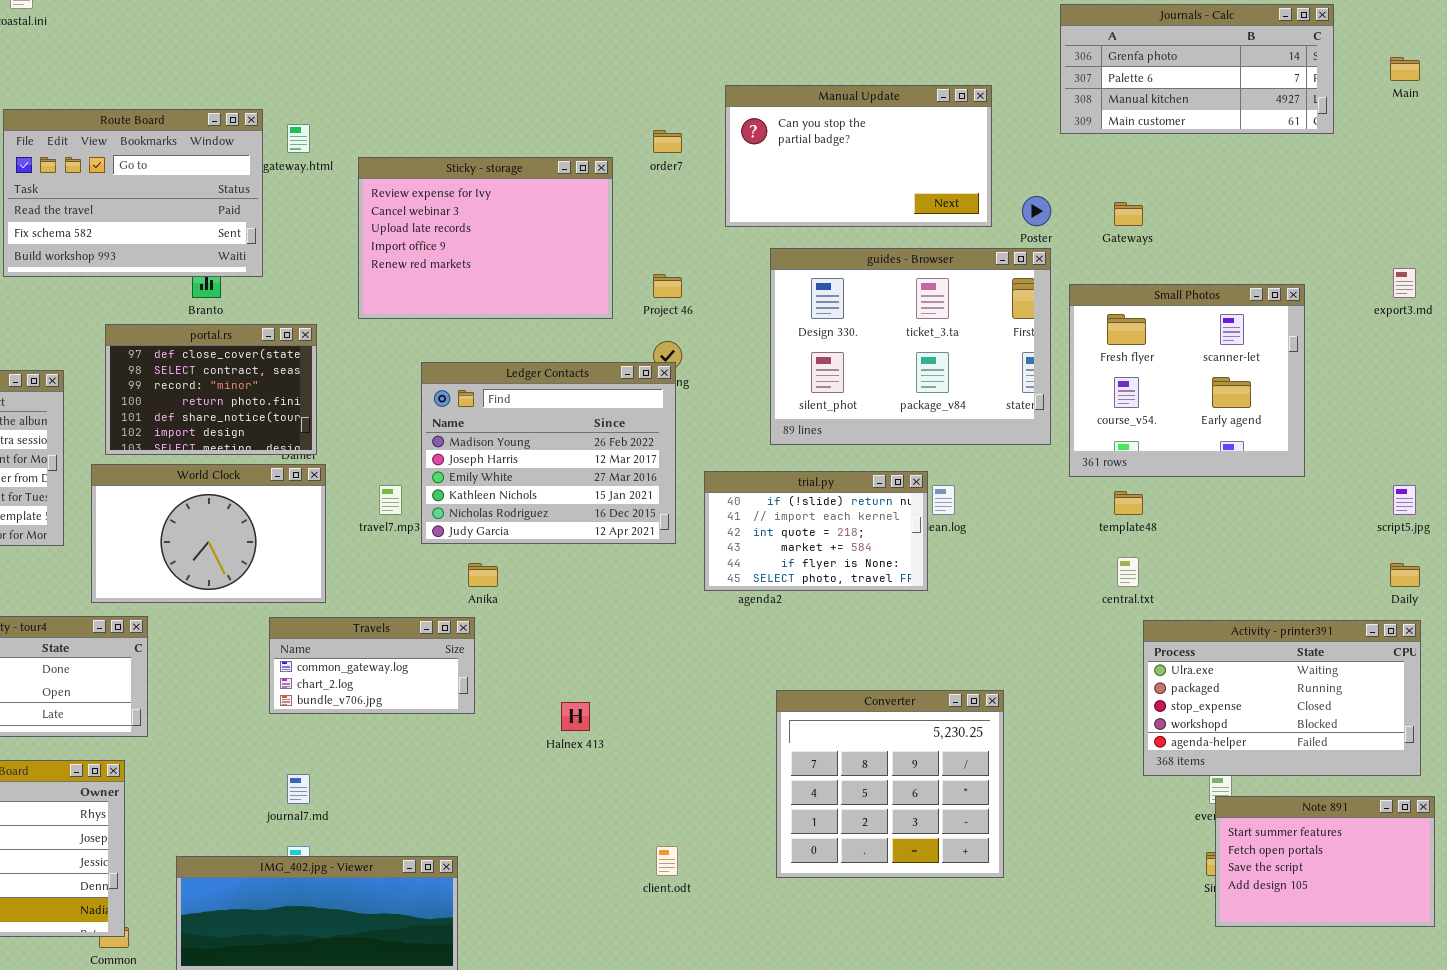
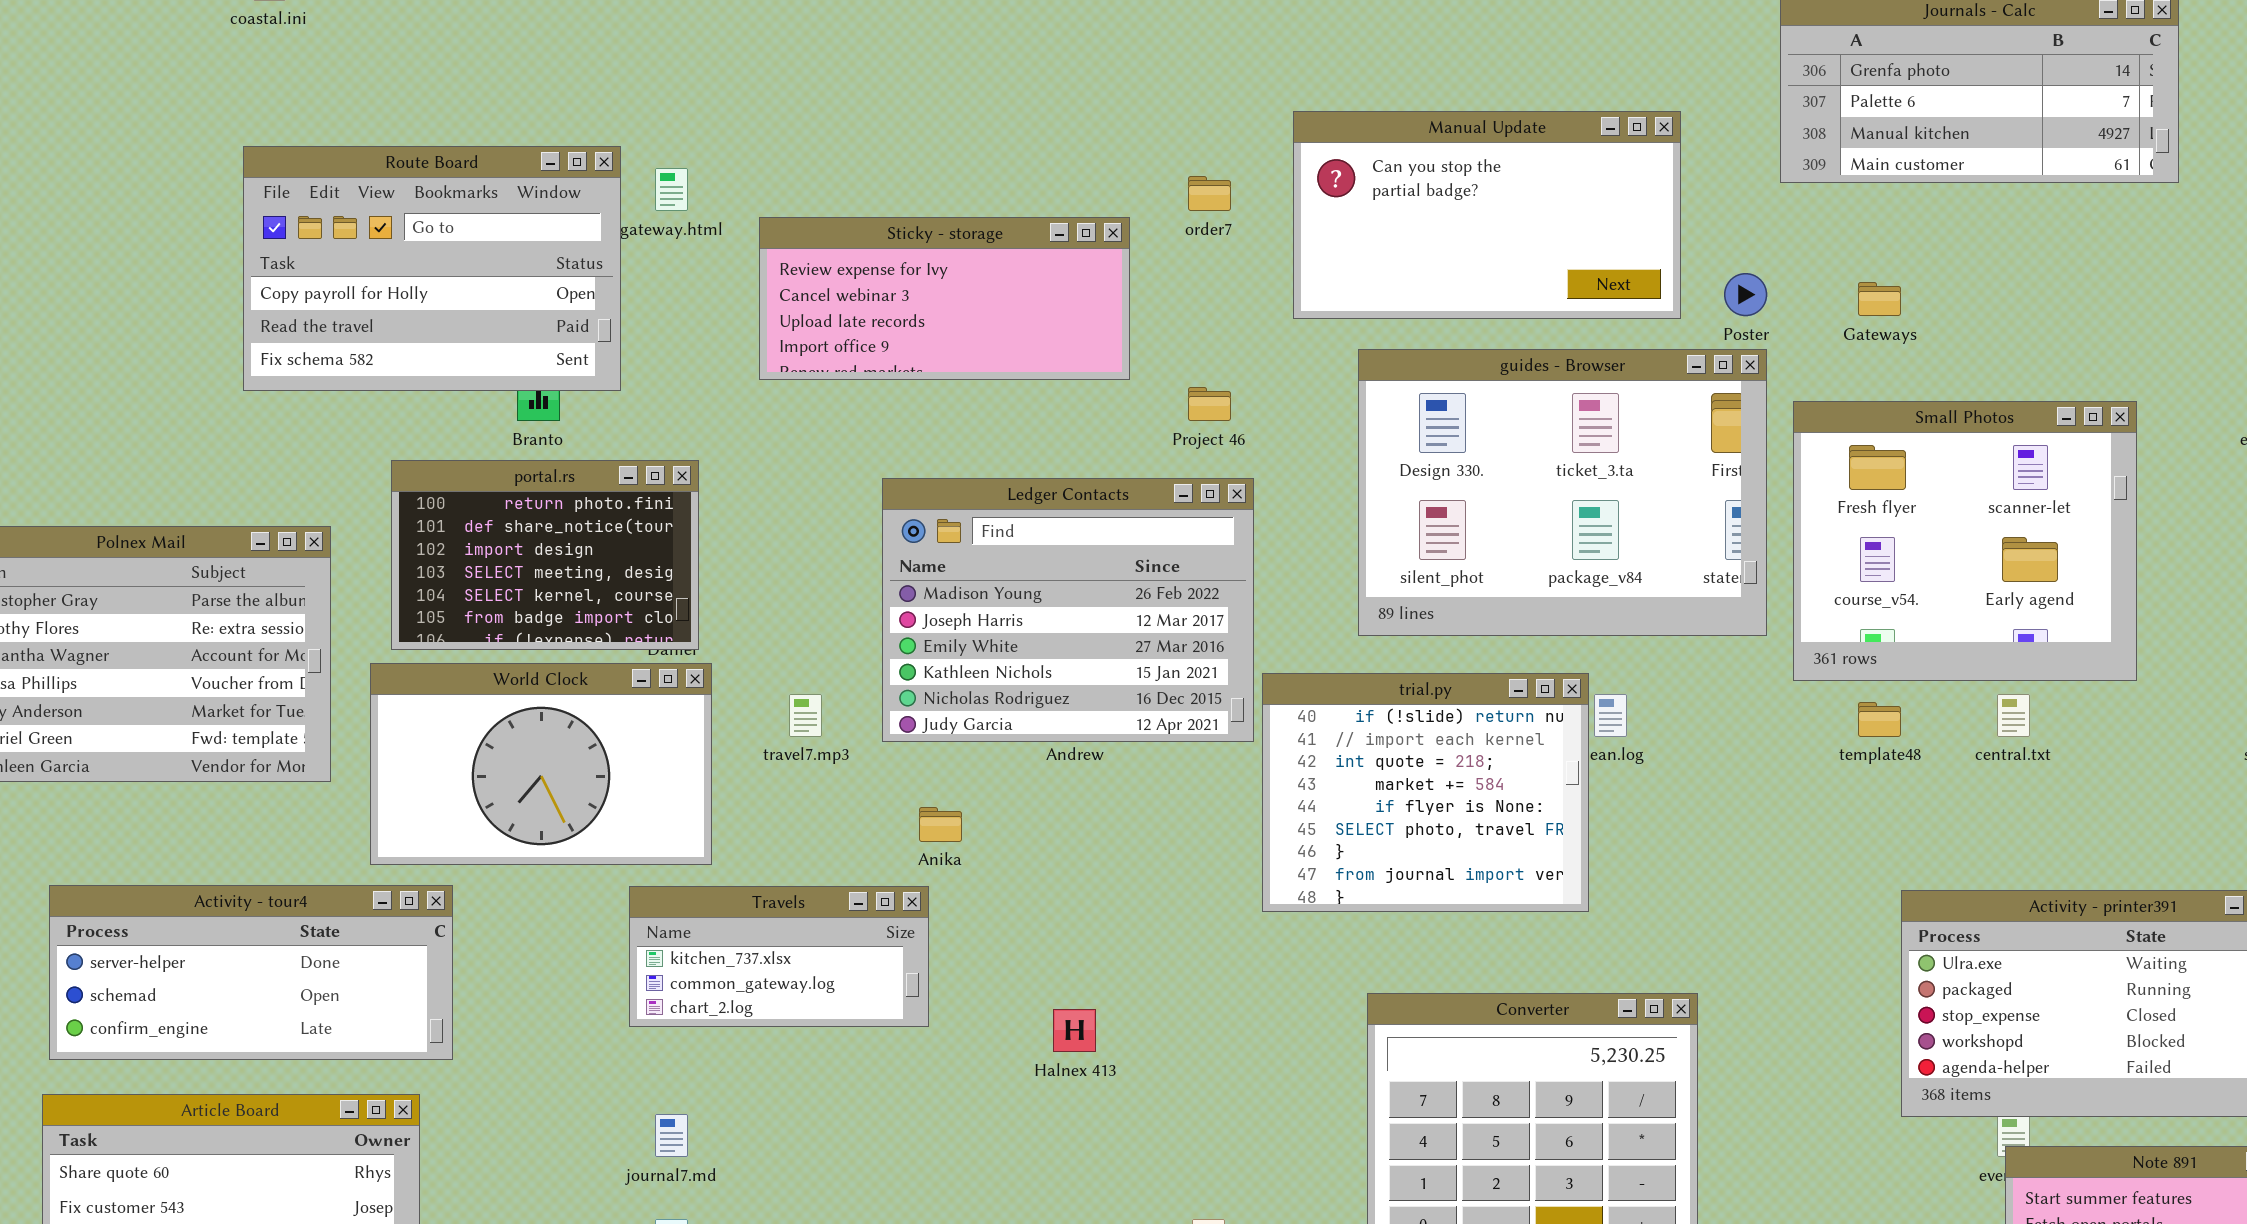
Route Board: [3,109,263,277] -> [243,146,621,391], scrolled up 1 row
Sticky - storage: [358,157,613,319] -> [759,217,1130,380], resized
portal.rs: [105,324,317,455] -> [391,460,699,650], scrolled down 3 rows
Ledger Contacts: [421,362,676,544] -> [882,478,1254,742], moved
trial.py: [704,471,928,591] -> [1262,673,1589,912], resized
central.txt: [1117,557,1139,587] -> [1997,694,2030,737], moved
Travels: [269,617,475,714] -> [629,886,929,1027], scrolled up 1 row

